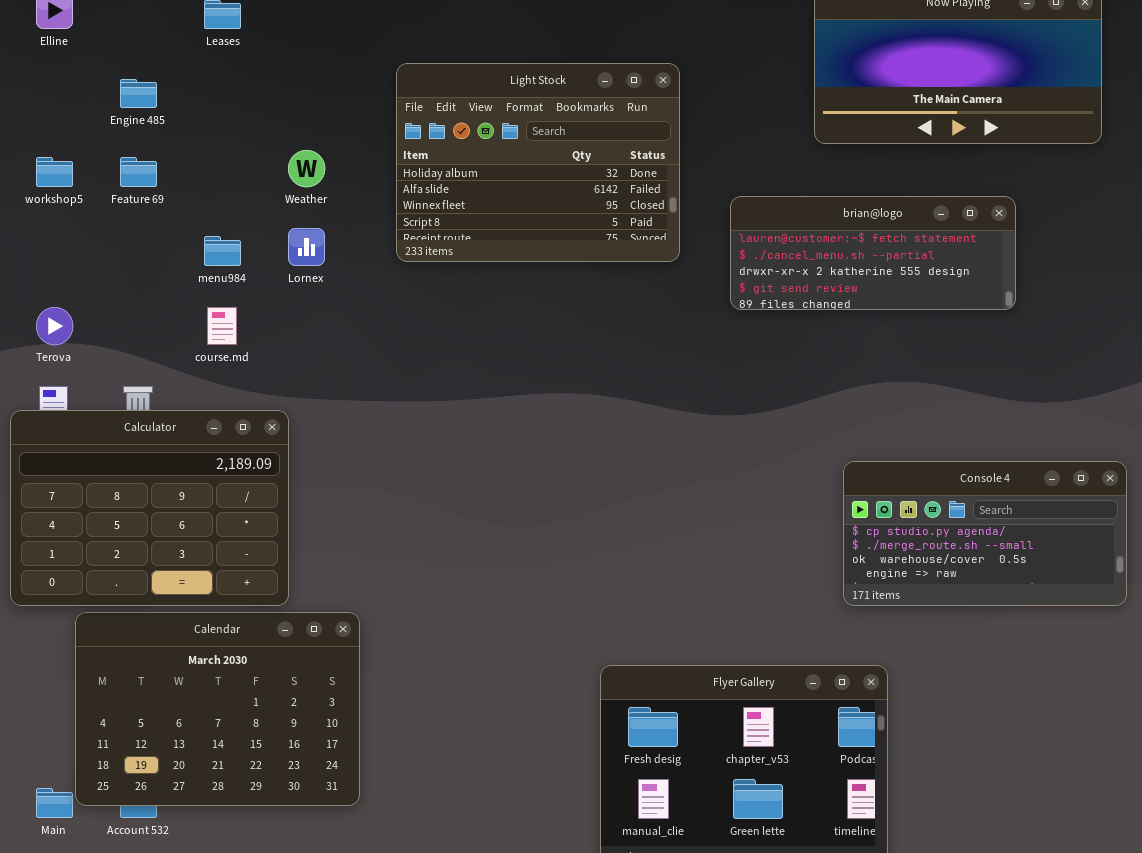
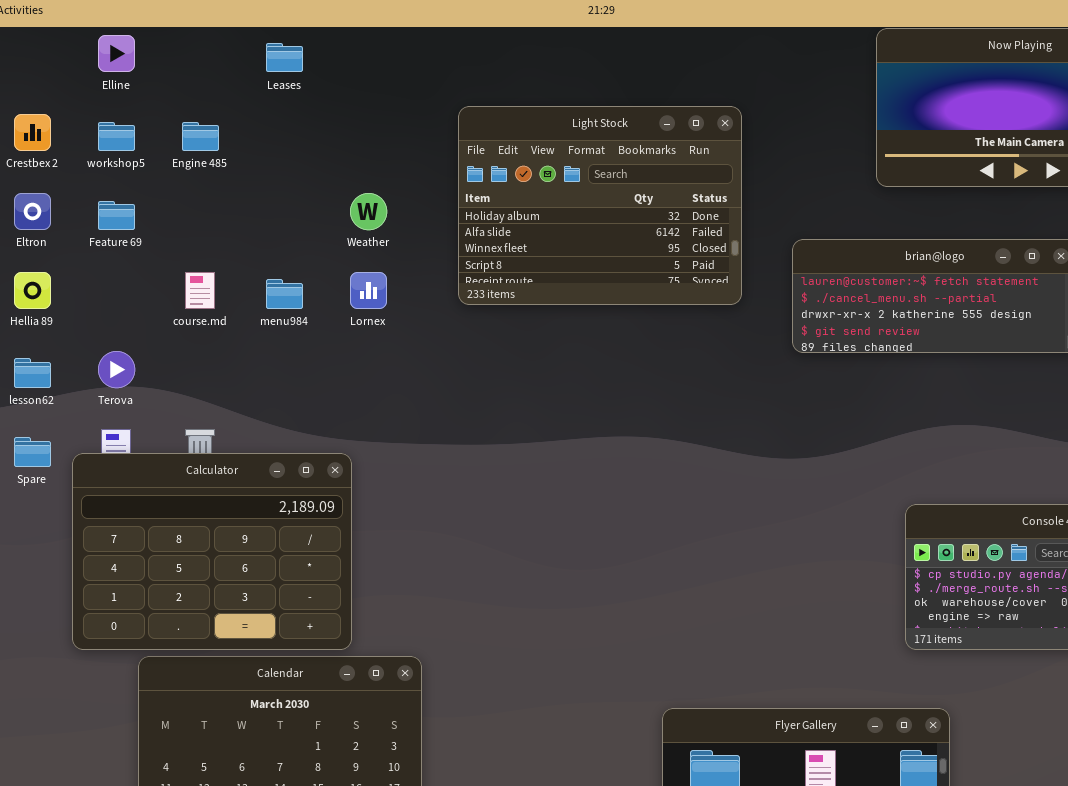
workshop5: [36,157,73,187] -> [98,122,135,151], moved
Feature 69: [120,157,157,187] -> [98,201,135,230], moved
course.md: [207,307,237,345] -> [185,272,215,309], moved

